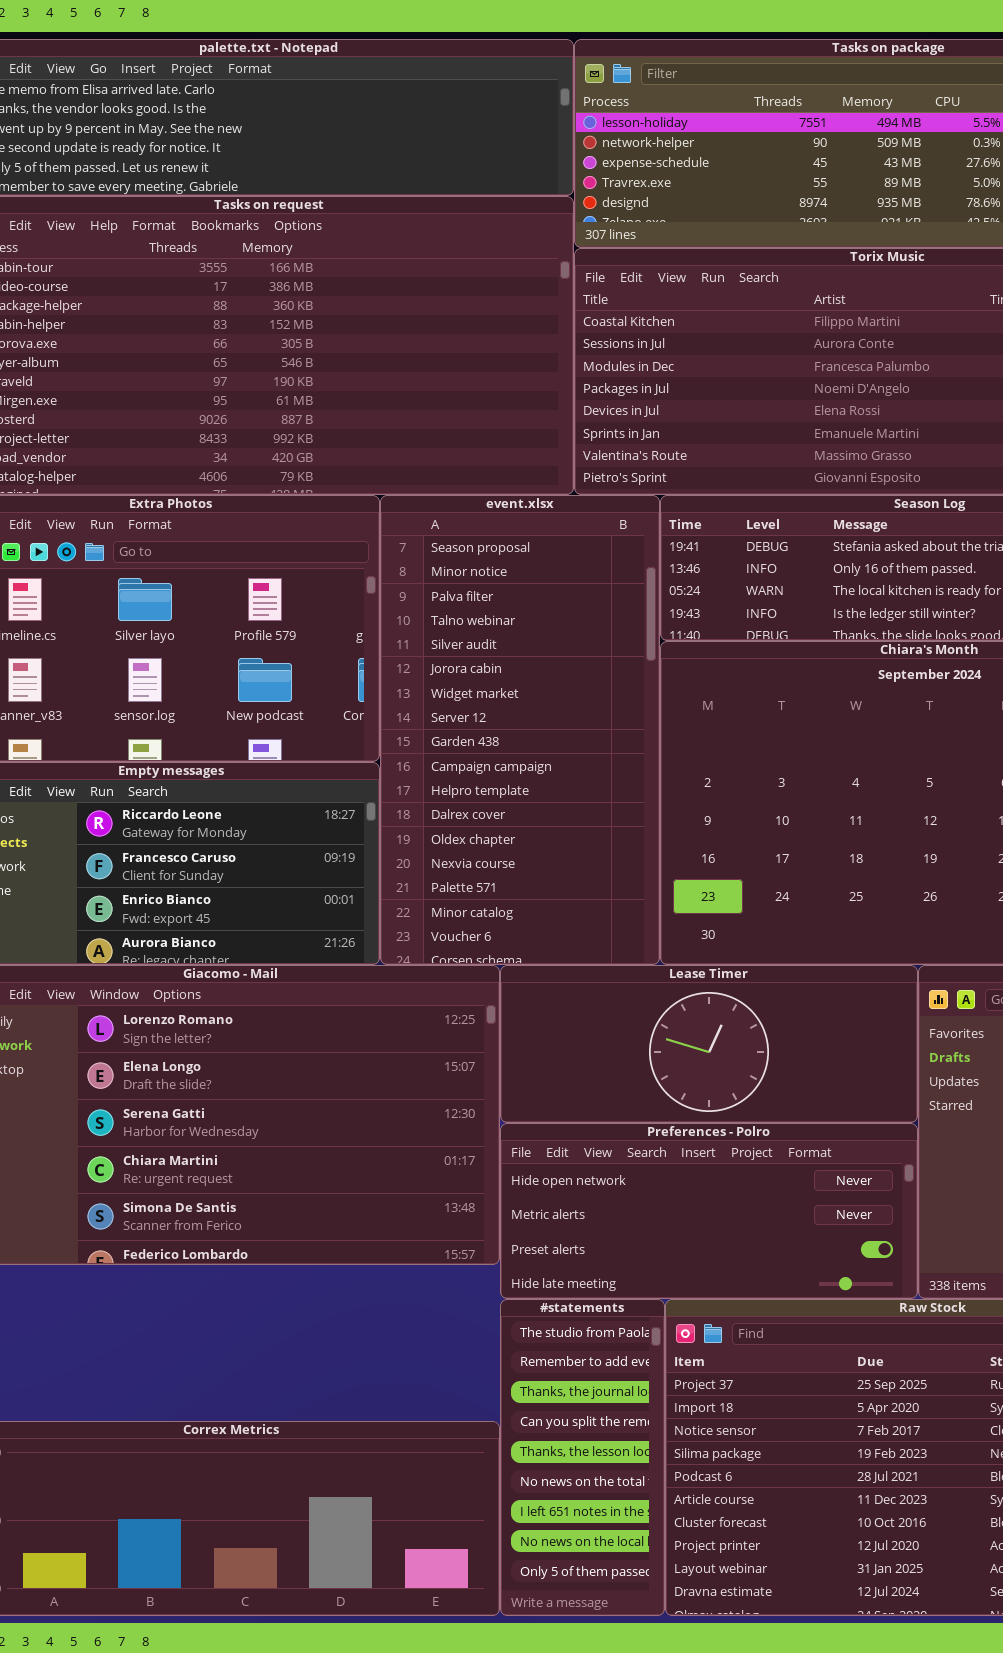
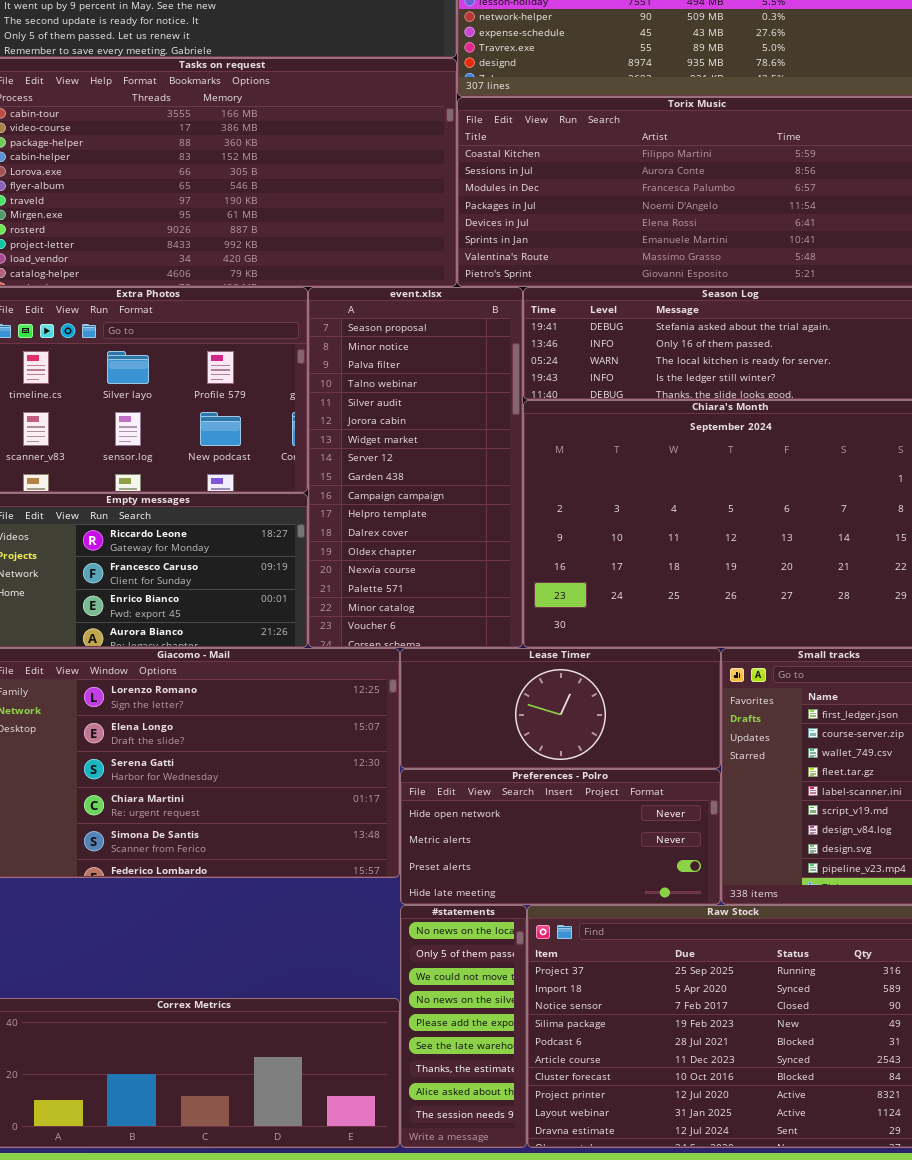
#statements: [500,1299,665,1616] -> [400,905,527,1148], scrolled down 7 rows

